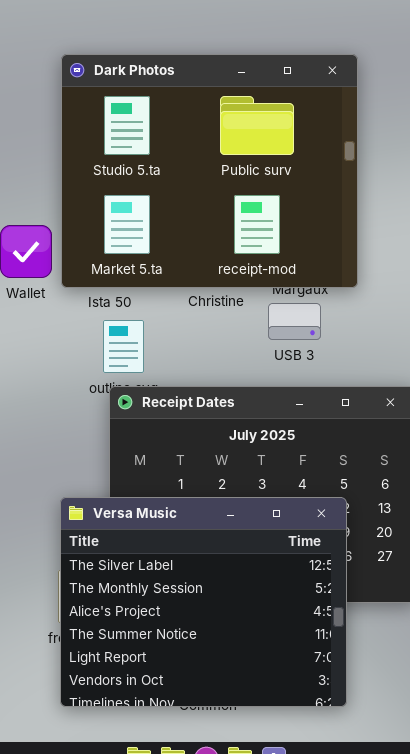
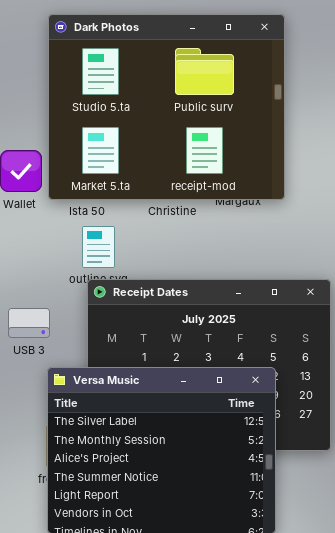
USB 3: [268,303,321,340] -> [8,308,50,338], moved

